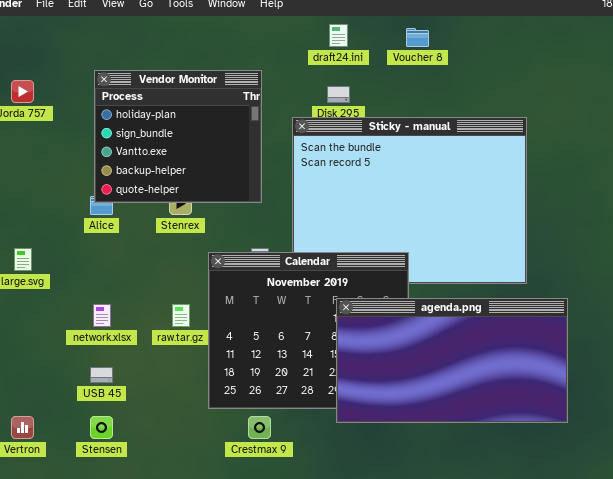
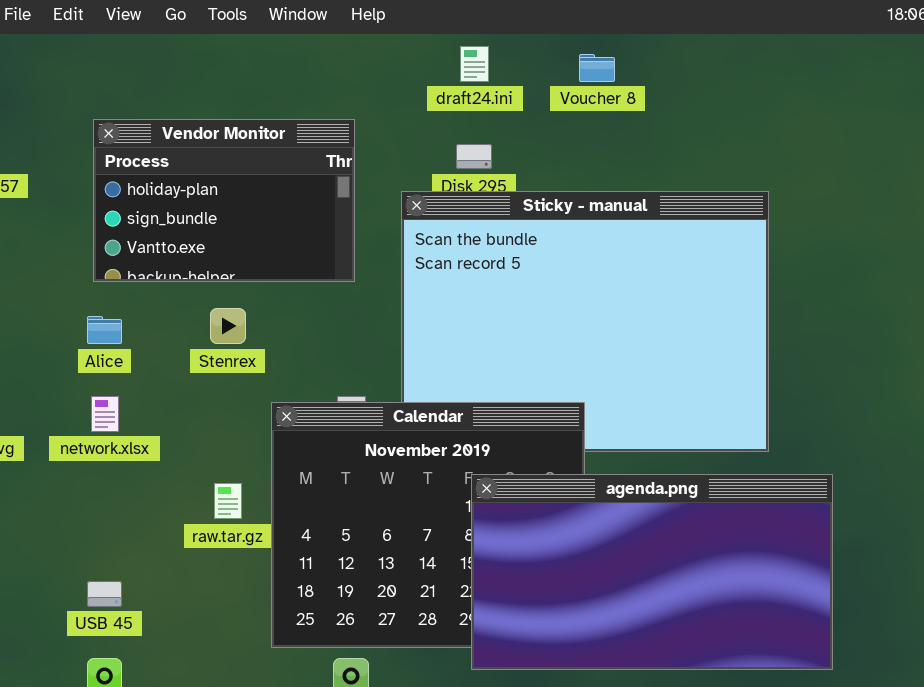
Vendor Monitor: [94,70,262,203] -> [93,119,355,282], resized
network.xlsx: [93,304,111,327] -> [91,396,119,432], moved

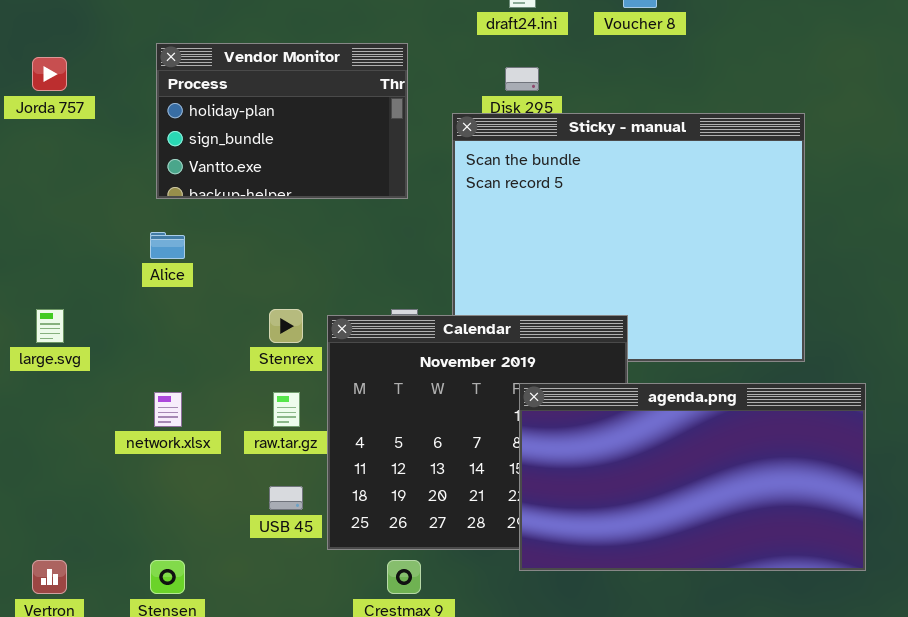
Stenrex: [210,308,246,344] -> [269,309,303,343], moved
network.xlsx: [91,396,119,432] -> [154,392,182,427], moved
USB 45: [87,581,122,607] -> [269,486,303,510], moved

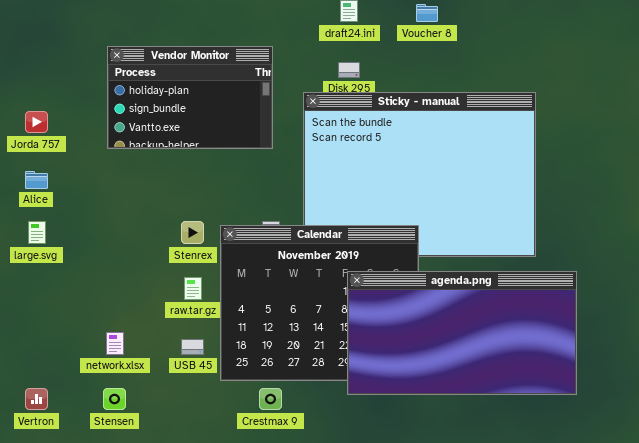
Jorda 757: [32,57,67,91] -> [25,111,48,133], moved
Alice: [150,232,185,259] -> [25,171,48,189], moved
network.xlsx: [154,392,182,427] -> [106,332,124,355], moved

